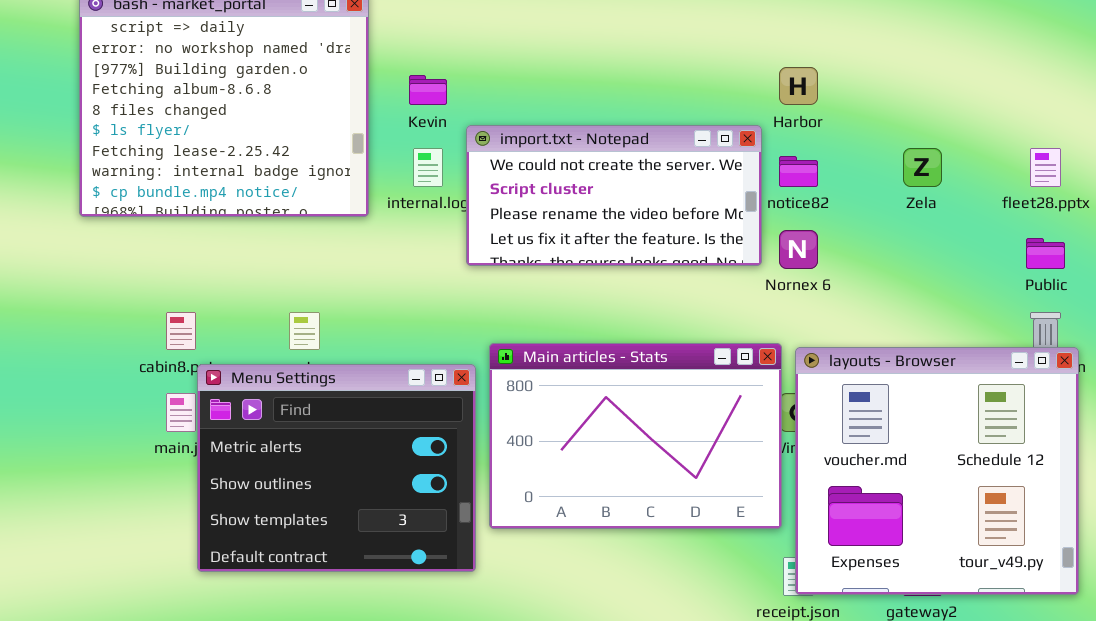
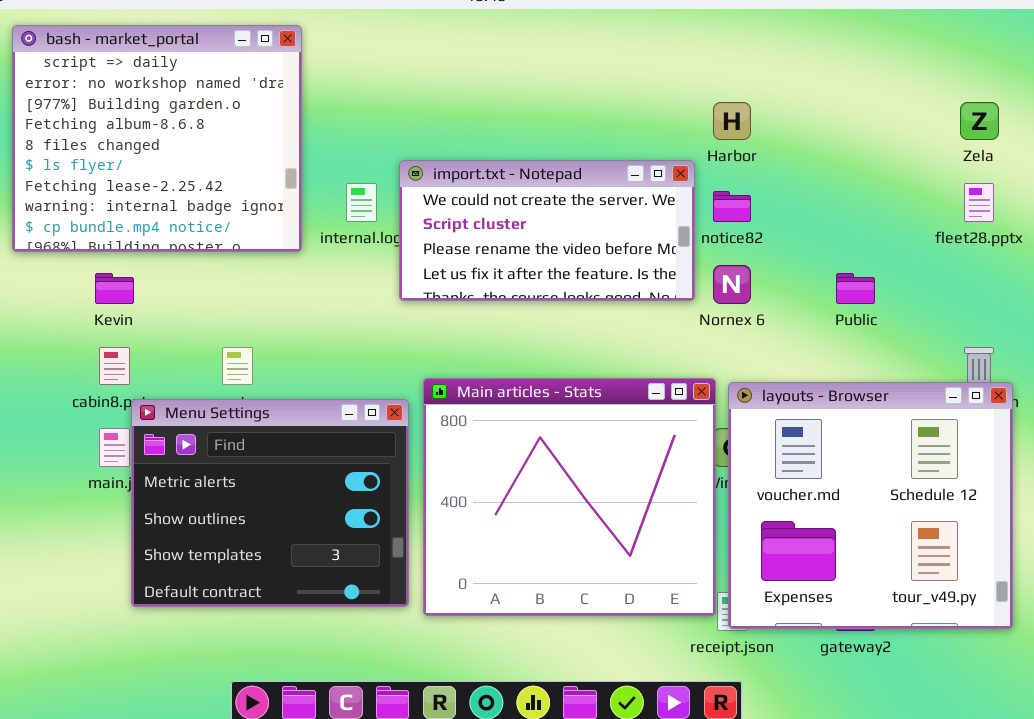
Kevin: [409,75,447,105] -> [95,273,134,304], moved
Zela: [903,148,942,187] -> [960,102,999,140], moved
Public: [1026,238,1065,269] -> [836,273,875,304], moved
Main articles - Stats: [489,343,782,529] -> [423,378,716,616], resized

